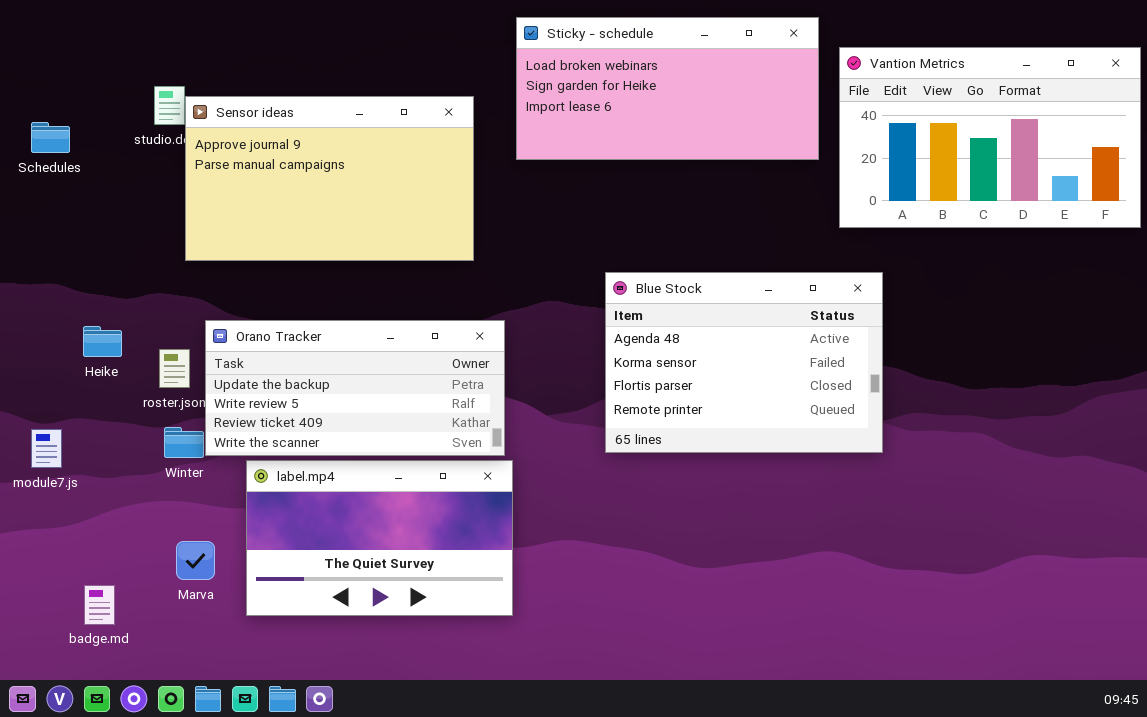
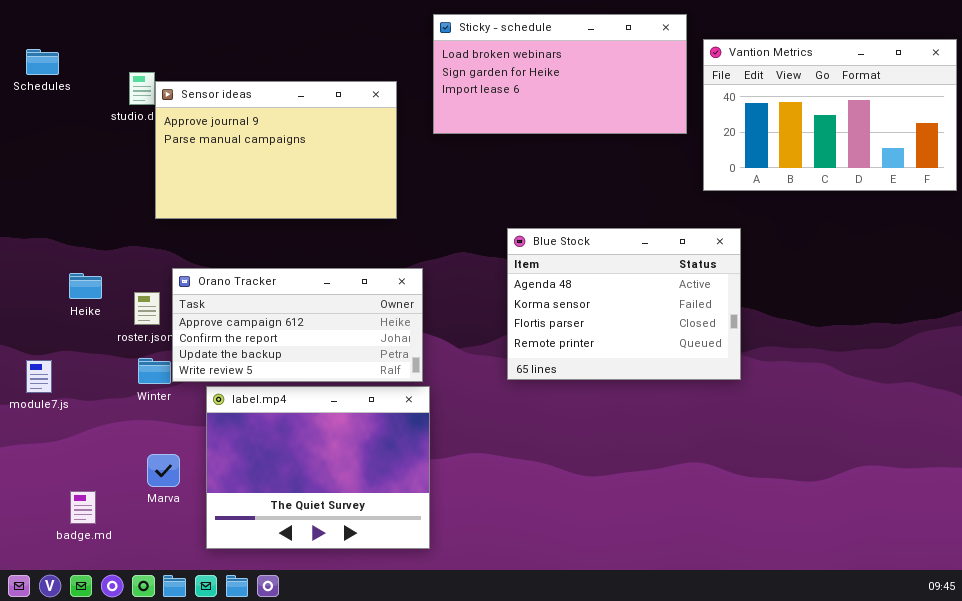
Schedules: [31,122,70,153] -> [26,49,59,75], moved
Orano Tracker: [205,320,505,456] -> [172,268,423,382], scrolled up 2 rows
label.mp4: [246,460,513,616] -> [206,386,430,549], resized

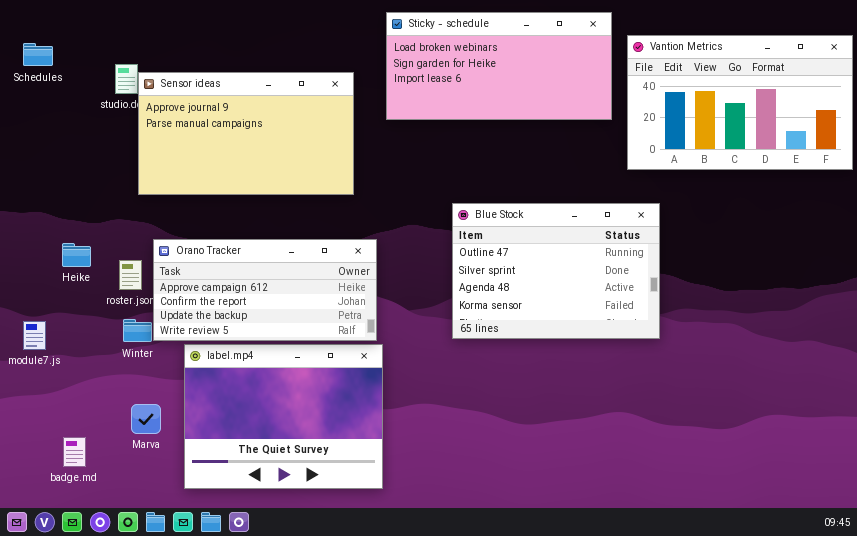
Blue Stock: [507,228,741,380] -> [452,203,660,339], scrolled up 2 rows

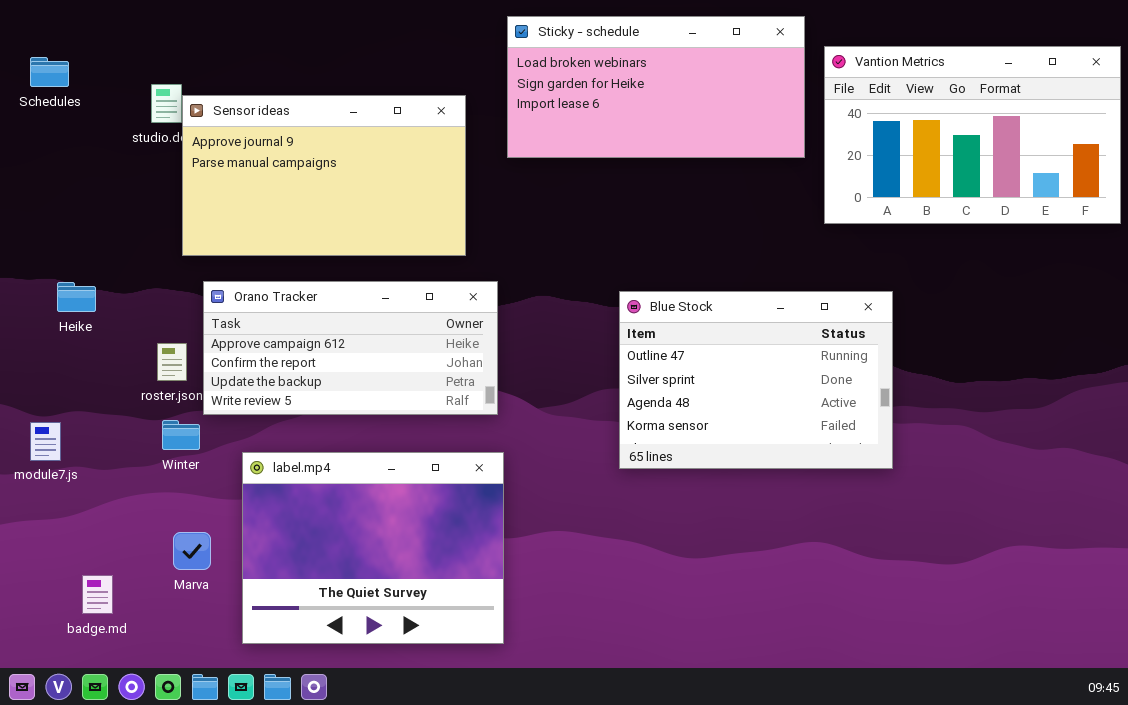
Blue Stock: [452,203,660,339] -> [619,291,893,469], moved
Orano Tracker: [153,239,377,341] -> [203,281,498,415], moved
Heike: [62,243,91,267] -> [57,282,96,312], moved

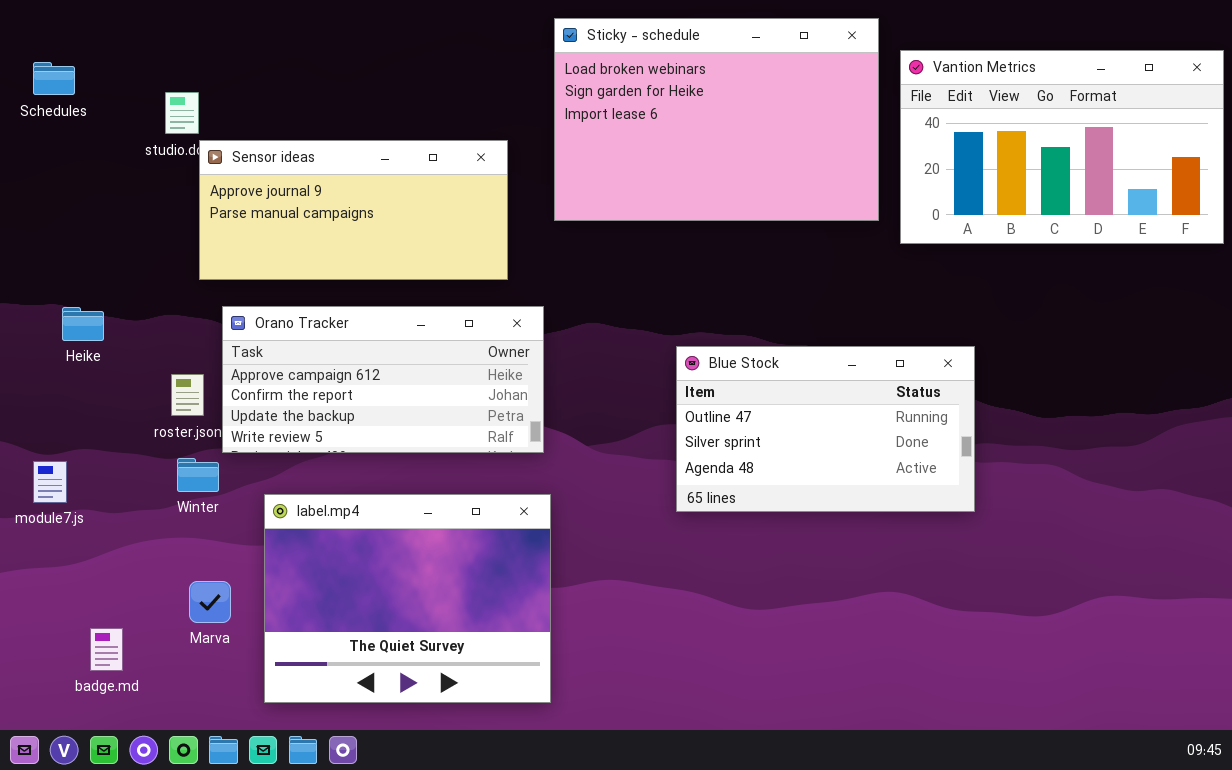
Sticky - schedule: [507,16,805,158] -> [554,18,879,221], resized
Sensor ideas: [182,95,466,256] -> [199,140,508,280], resized
Blue Stock: [619,291,893,469] -> [676,346,975,512], resized

